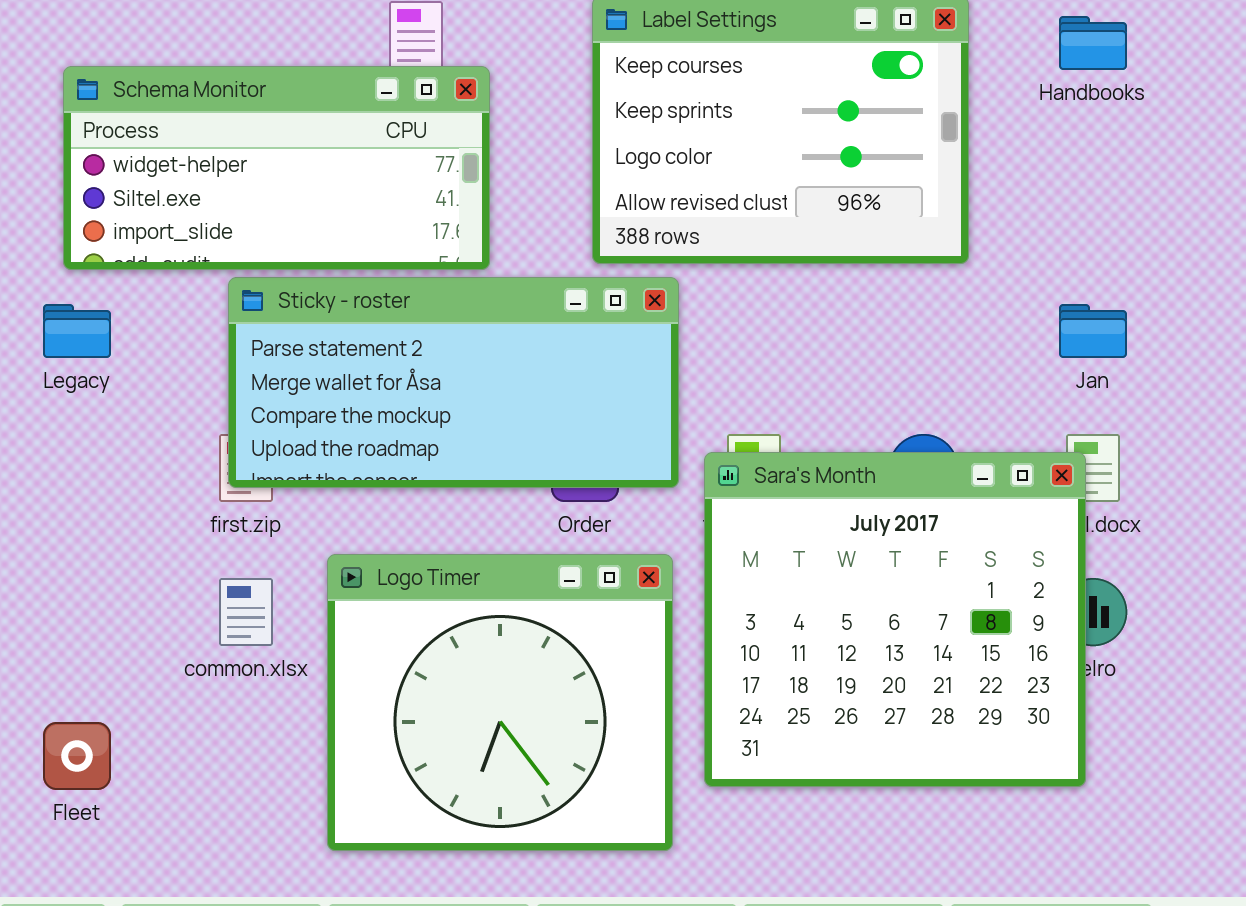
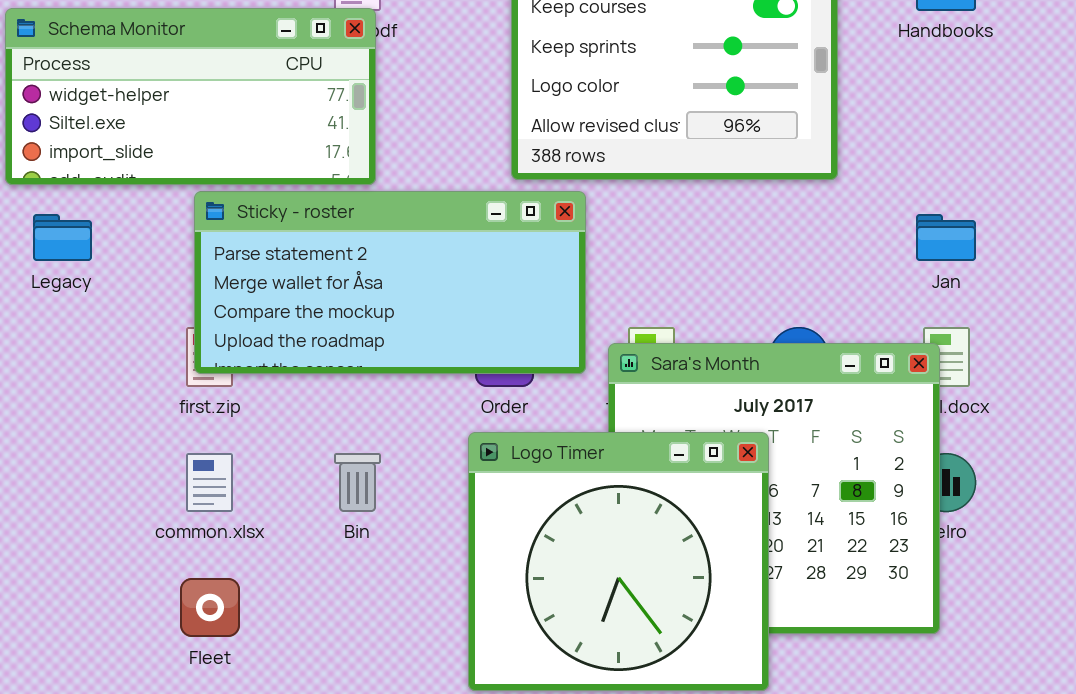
Schema Monitor: [63,66,490,270] -> [5,8,376,185], moved
Logo Timer: [327,554,673,851] -> [468,432,769,691], moved
Fleet: [43,722,111,790] -> [180,578,240,637], moved

